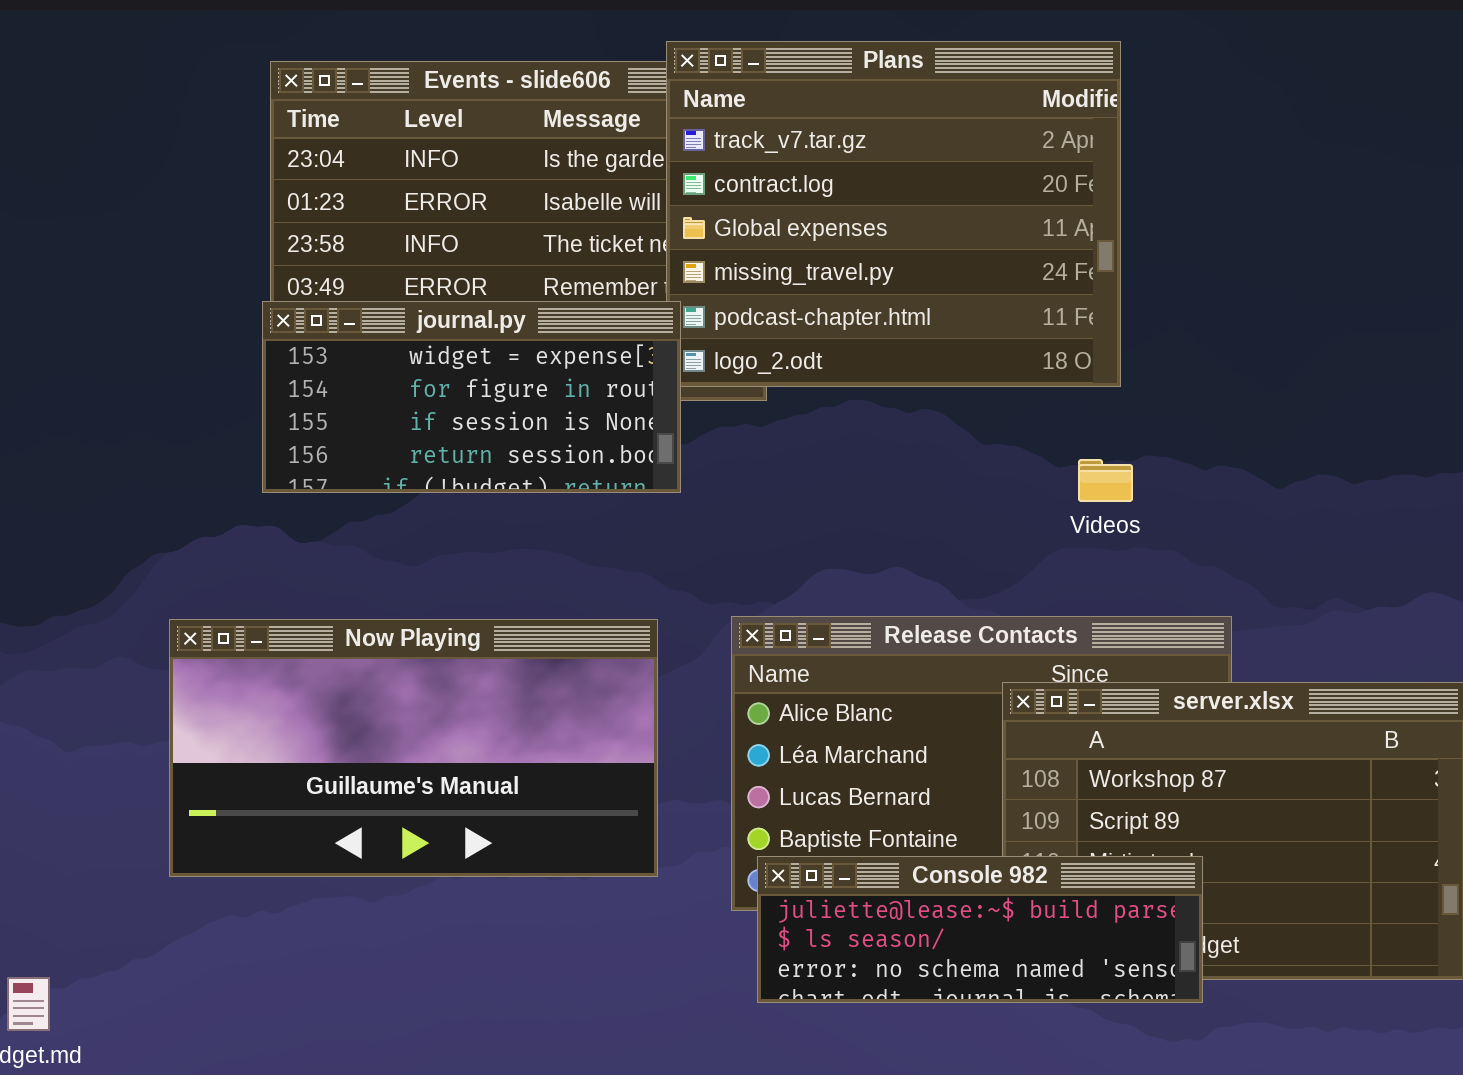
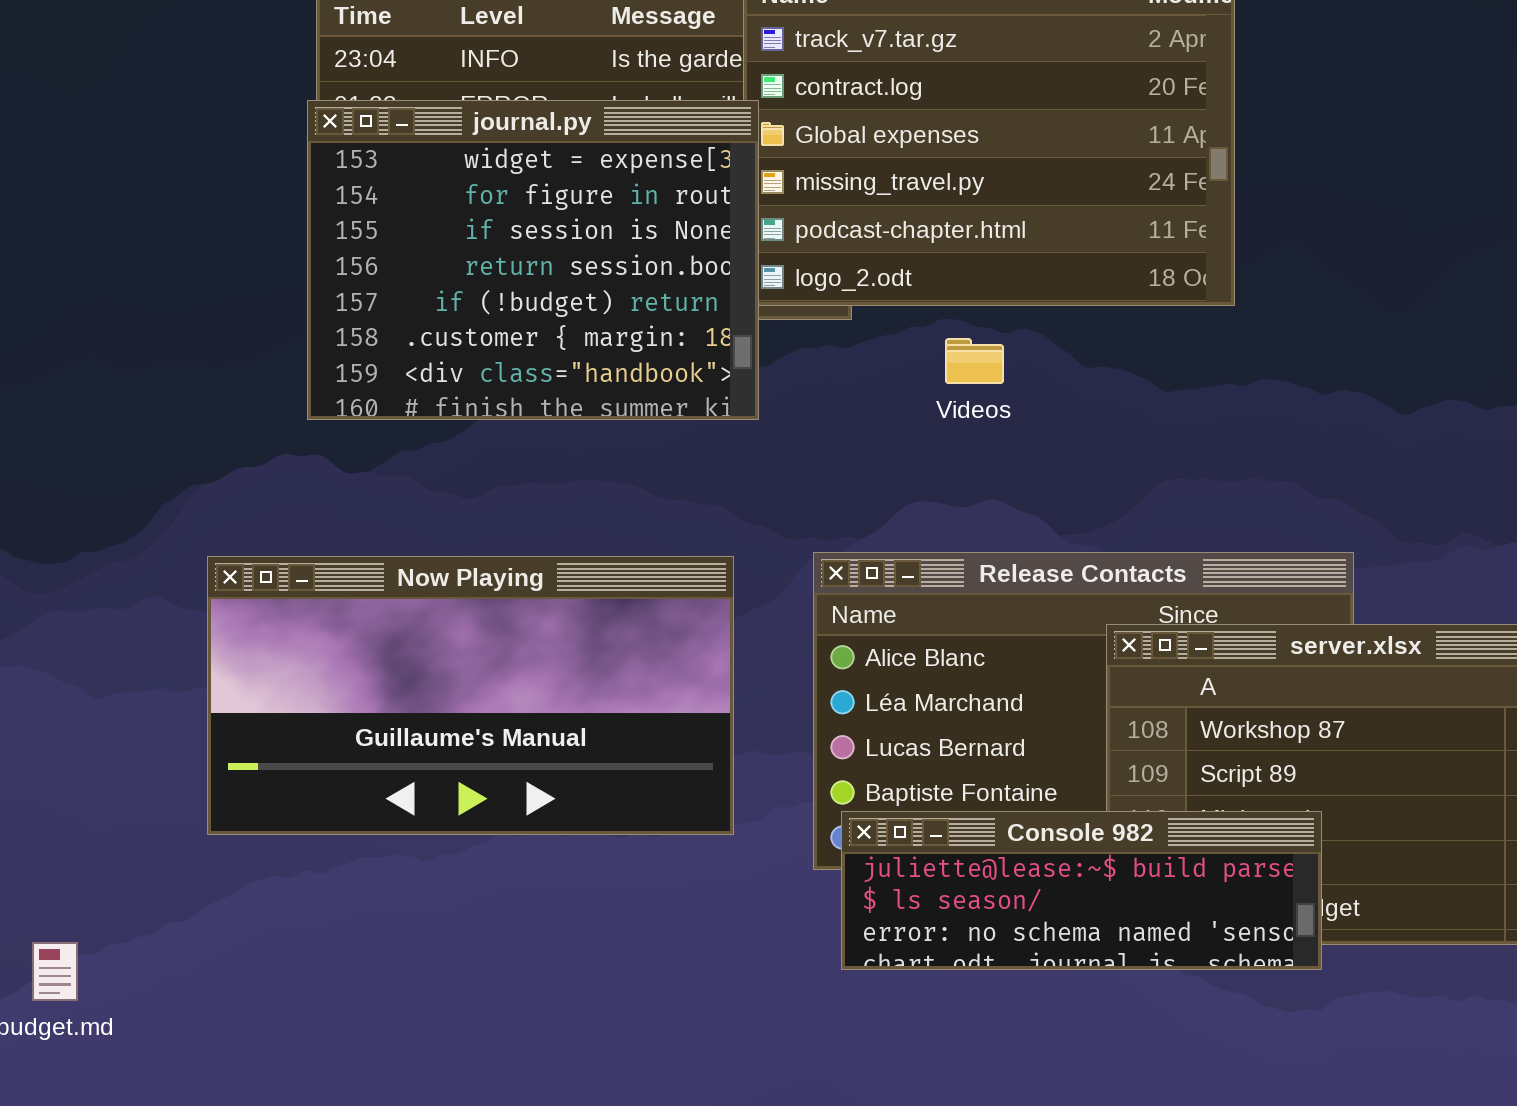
journal.py: [262,301,681,493] -> [307,100,759,420], resized
Videos: [1078,459,1133,502] -> [945,338,1004,384], moved

